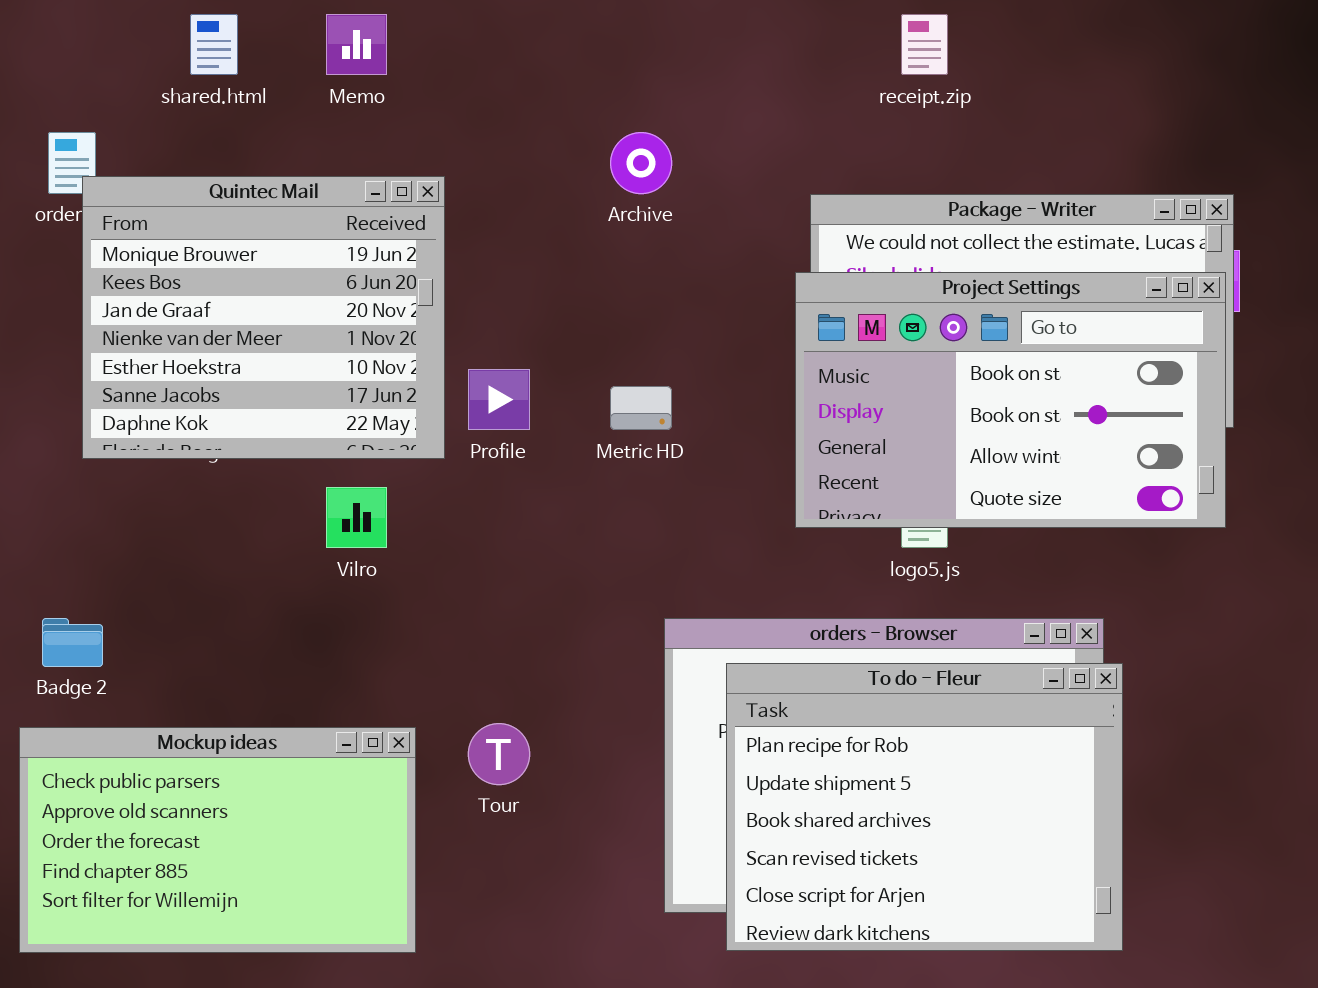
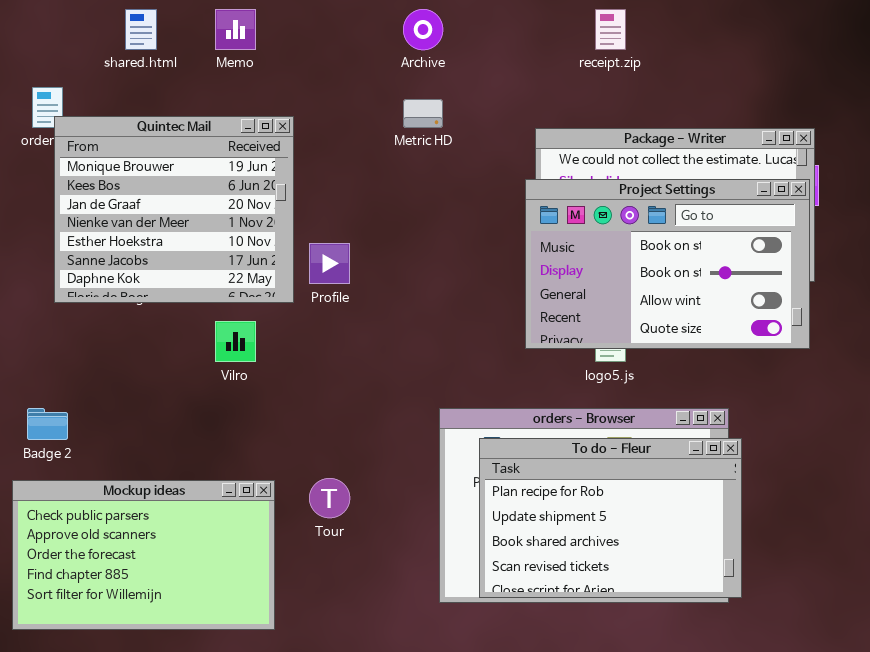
Archive: [610,132,672,194] -> [403,9,443,50], moved
Metric HD: [610,386,672,430] -> [403,99,443,128], moved
To do - Fleur: [726,663,1123,951] -> [479,438,742,598], resized

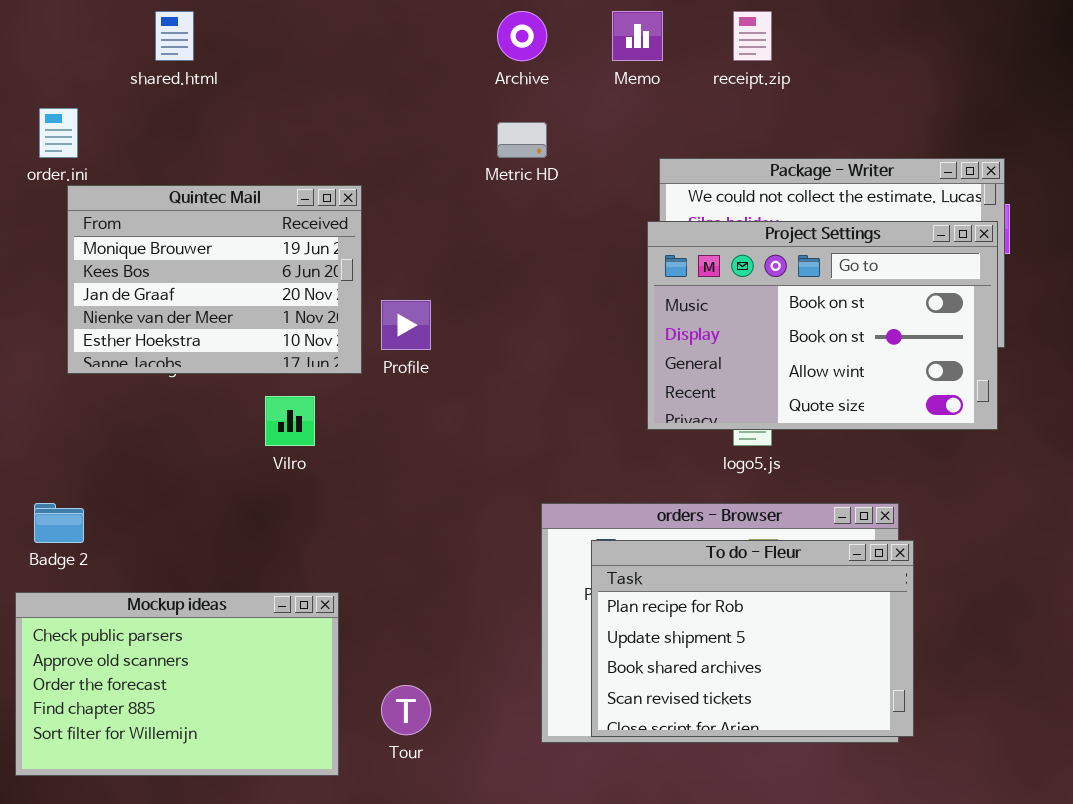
Memo: [215,9,256,50] -> [612,11,663,61], moved
Quintec Mail: [54,116,294,303] -> [67,185,362,374], resized
Tour: [309,478,350,518] -> [381,685,431,735], moved

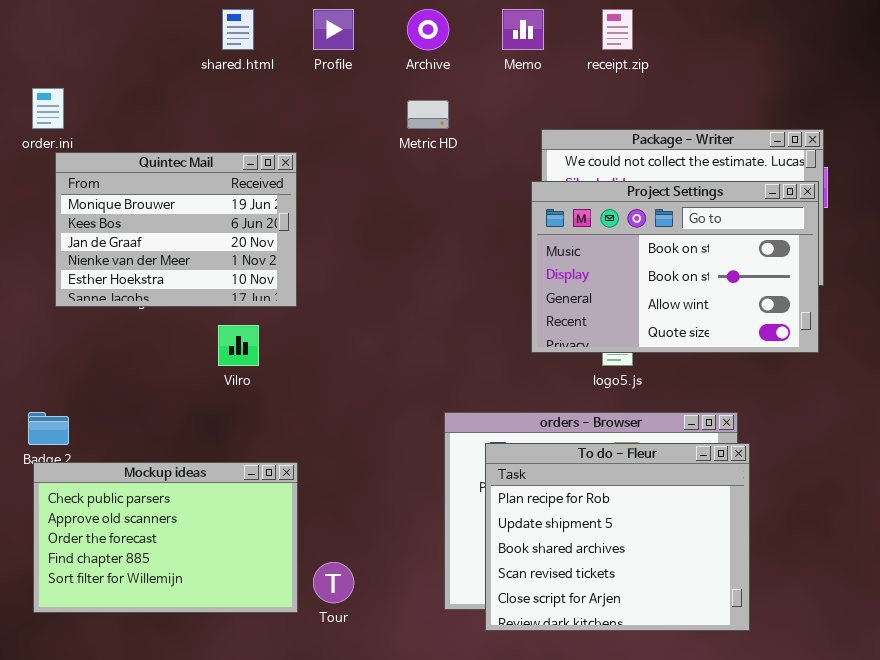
shared.html: [155,11,194,61] -> [222,9,254,50], moved
Profile: [381,300,431,350] -> [313,9,354,50], moved
To do - Fleur: [591,540,914,737] -> [485,443,750,631], resized
Mockup ideas: [15,592,339,776] -> [33,462,298,613], moved

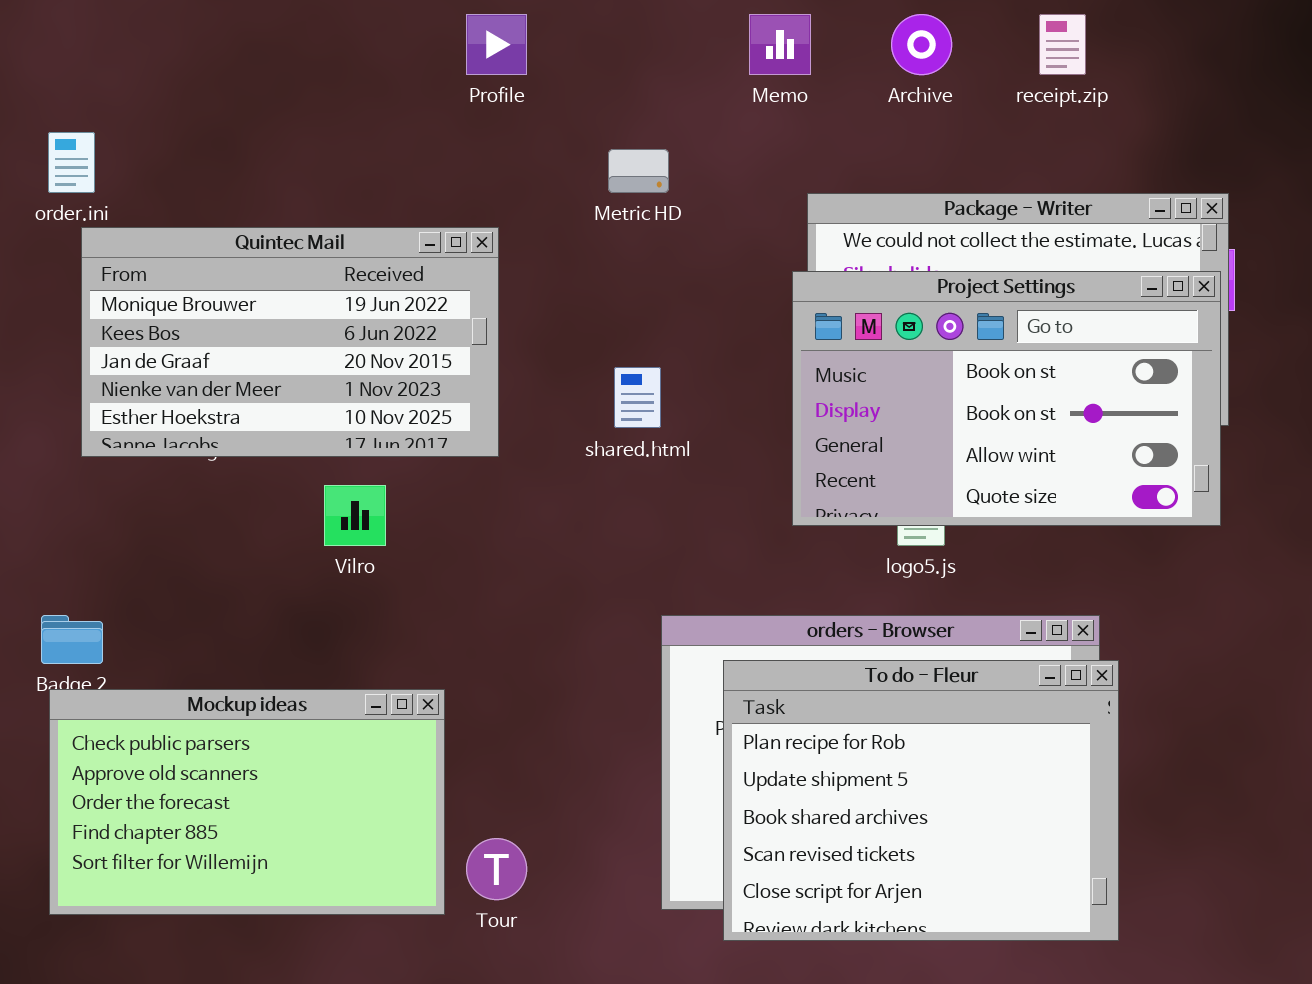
shared.html: [222,9,254,50] -> [614,367,661,428], moved
Archive: [407,9,449,50] -> [891,14,952,75], moved
receipt.zip: [602,9,633,50] -> [1039,14,1086,75], moved
Quintec Mail: [55,152,297,307] -> [81,227,499,457], resized

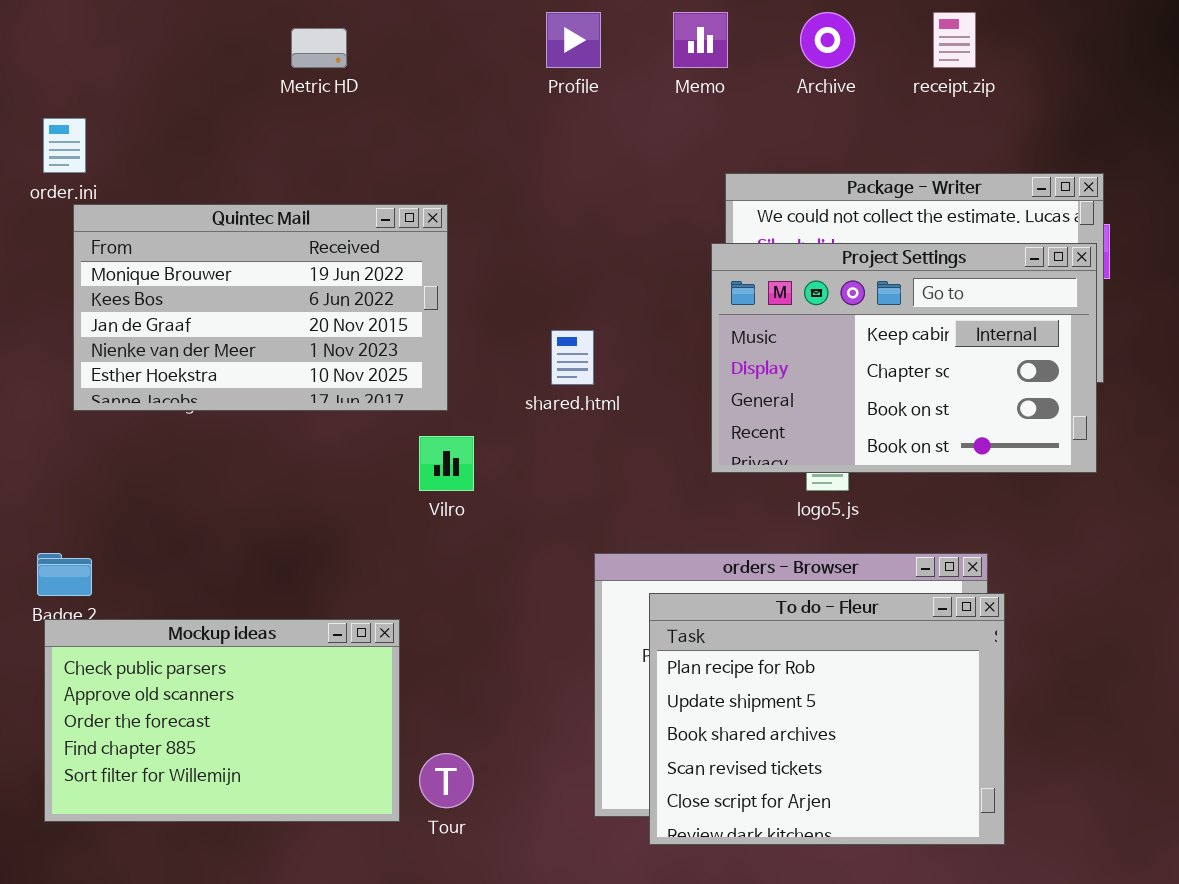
Profile: [466,14,527,75] -> [546,12,601,68], moved
Metric HD: [608,149,669,193] -> [291,28,347,68], moved
Project Settings: [792,271,1221,526] -> [711,243,1097,473], scrolled up 2 rows
Vilro: [324,485,386,546] -> [419,436,474,491], moved

